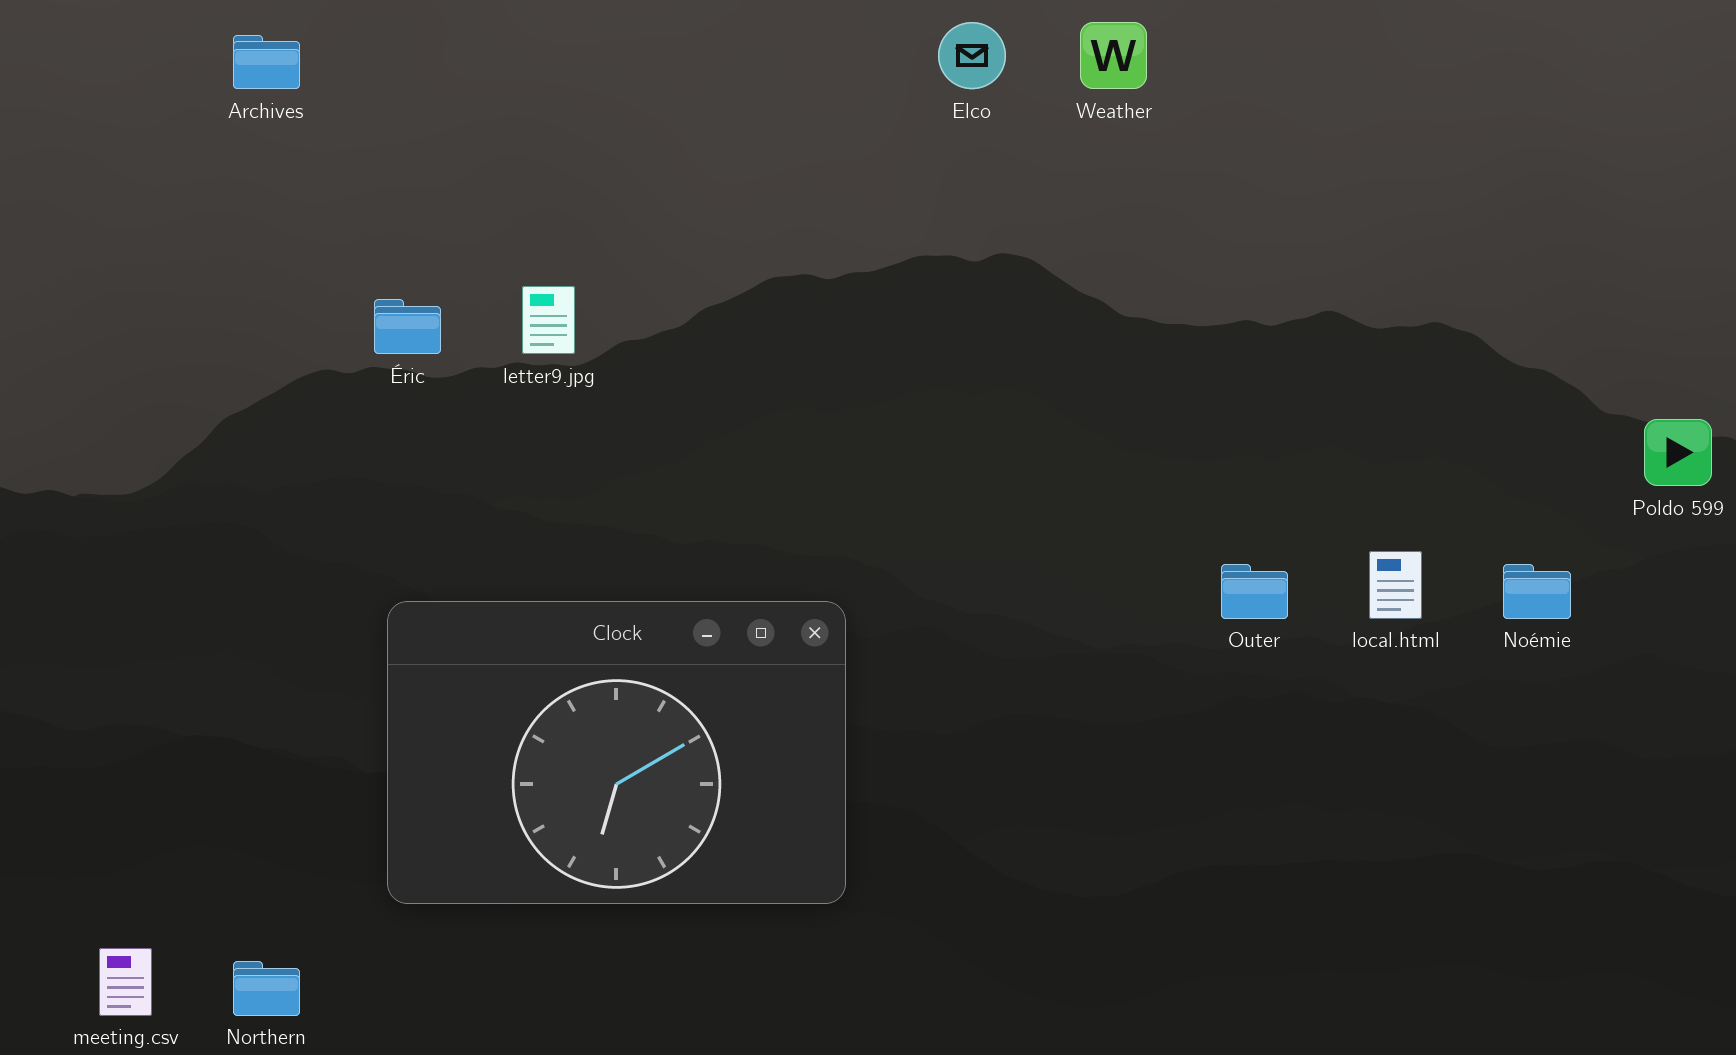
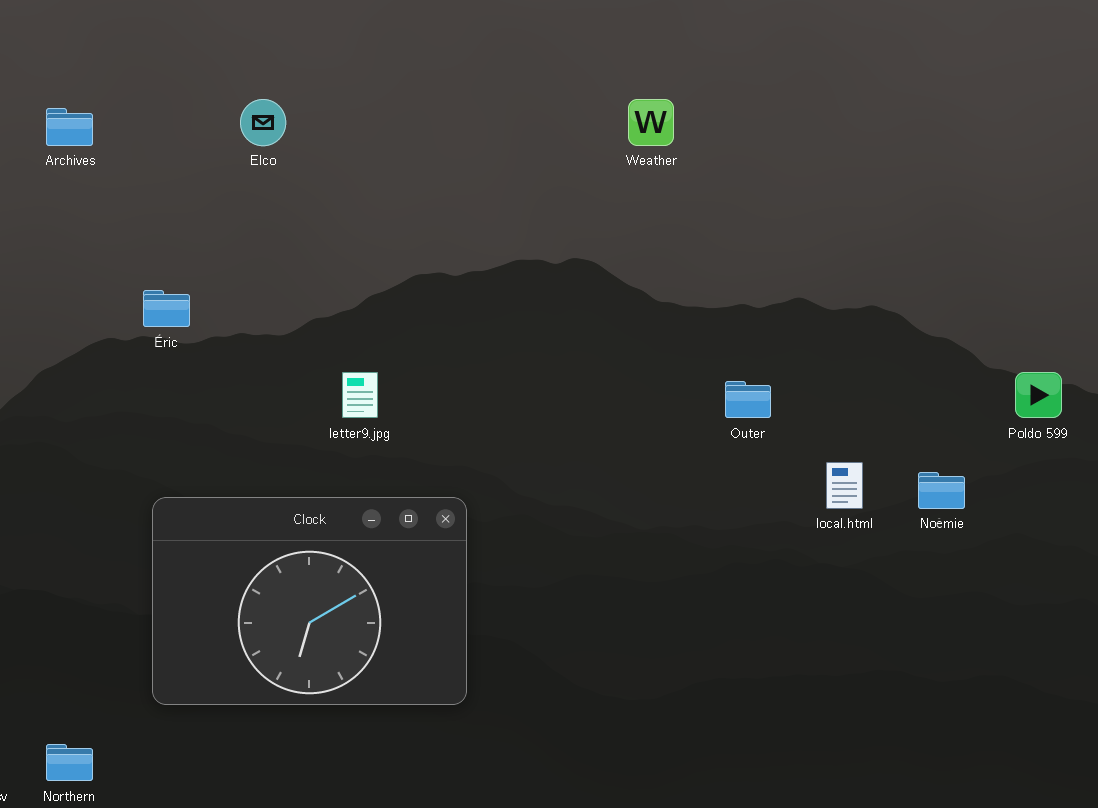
Elco: [938,22,1006,89] -> [240,99,286,146], moved
letter9.jpg: [522,286,575,354] -> [342,372,378,418], moved
Outer: [1221,564,1288,619] -> [725,381,771,418], moved

